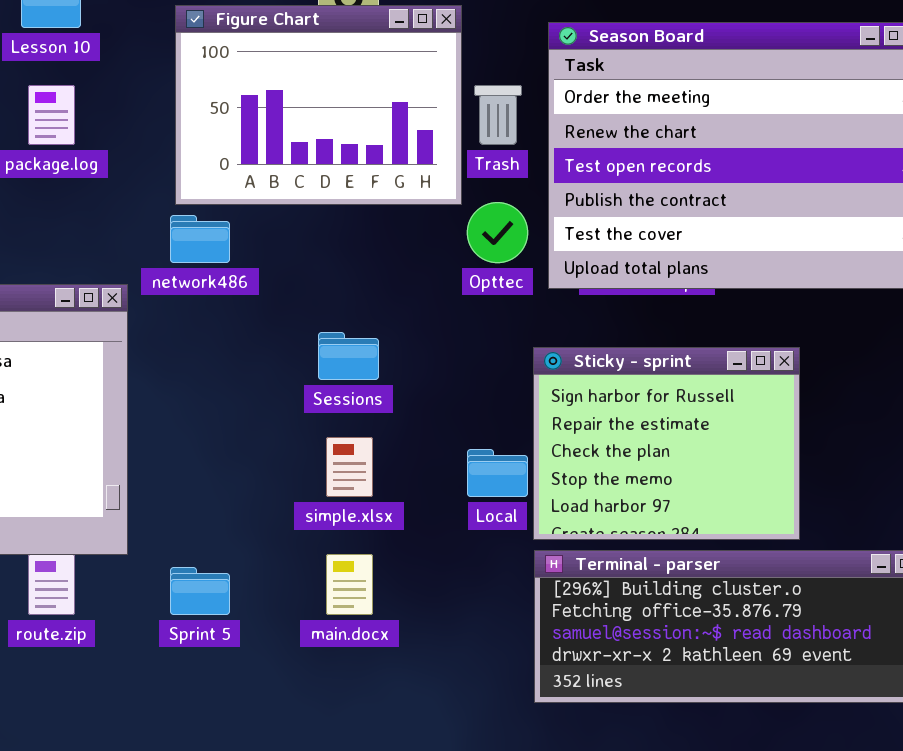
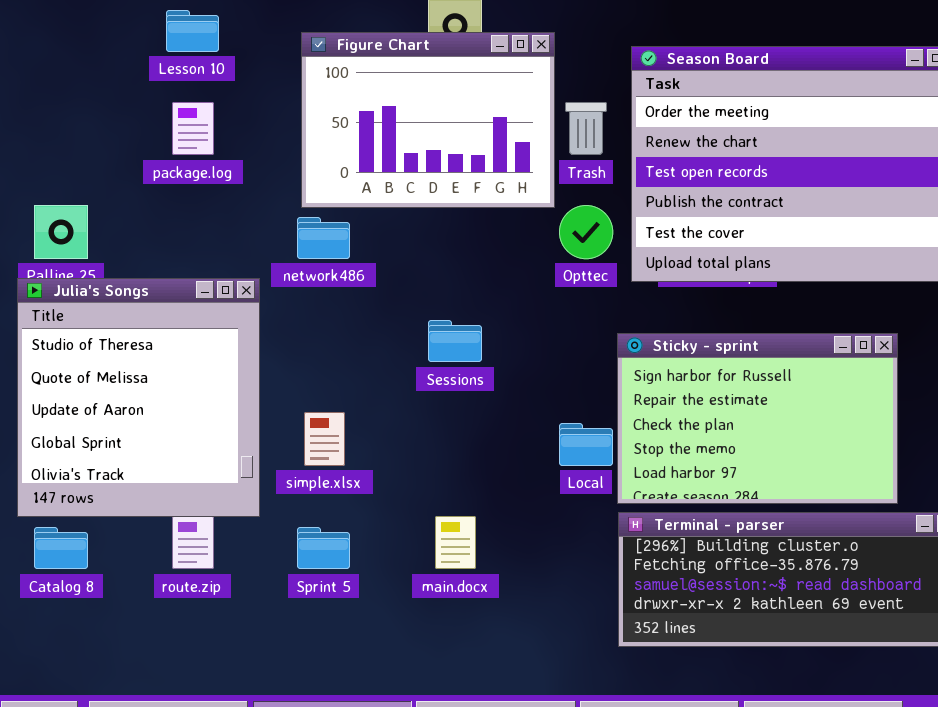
Sticky - sprint: [533,347,800,540] -> [617,333,898,504], resized
simple.xlsx: [326,437,373,497] -> [304,412,345,466], moved

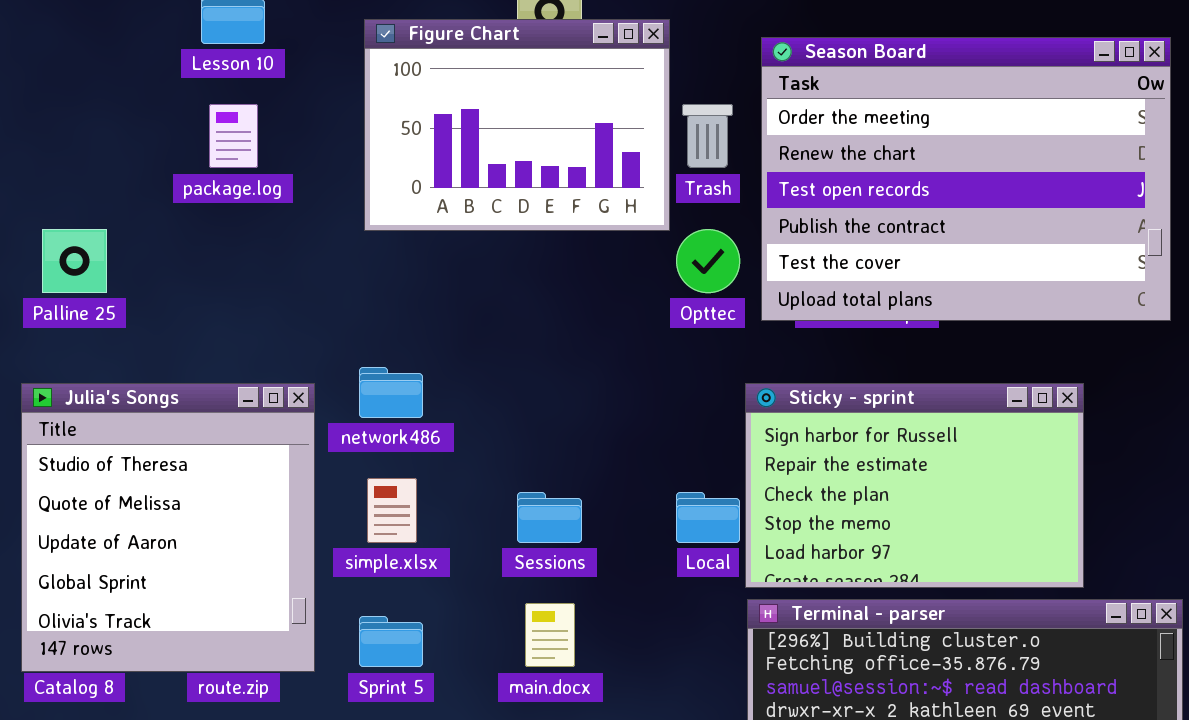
network486: [297,217,350,259] -> [359,367,423,418], moved
Julia's Songs: [17,278,260,517] -> [21,383,315,672], moved
Sessions: [428,320,482,362] -> [517,492,582,543], moved

